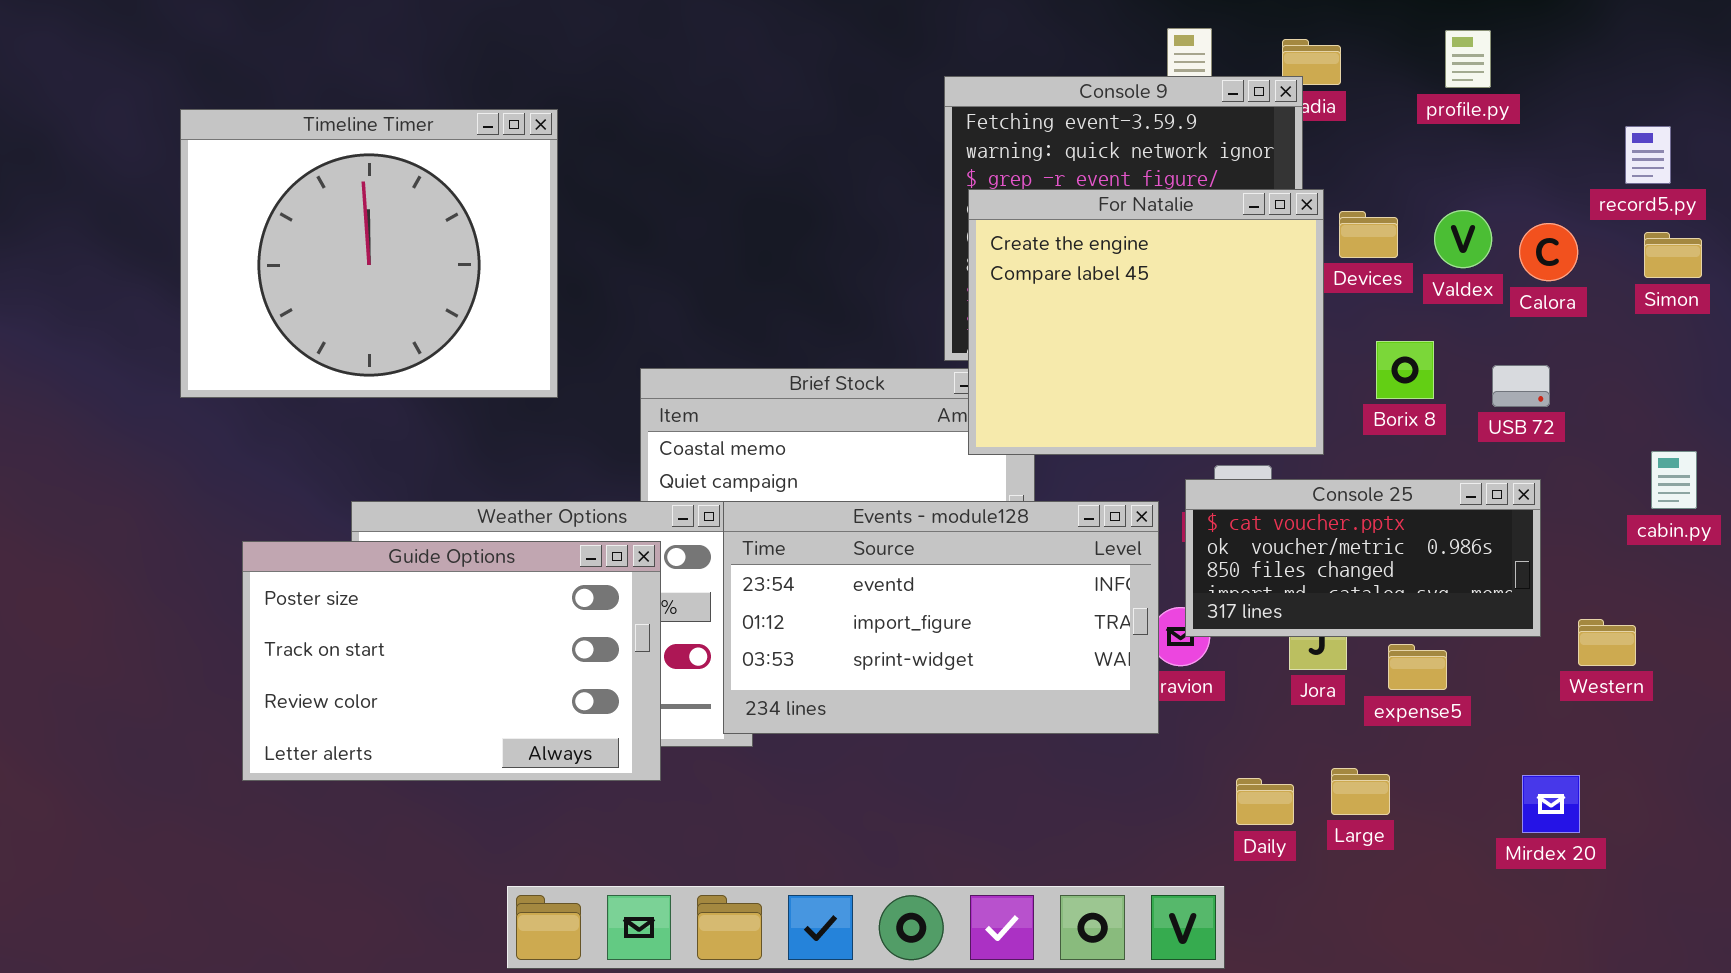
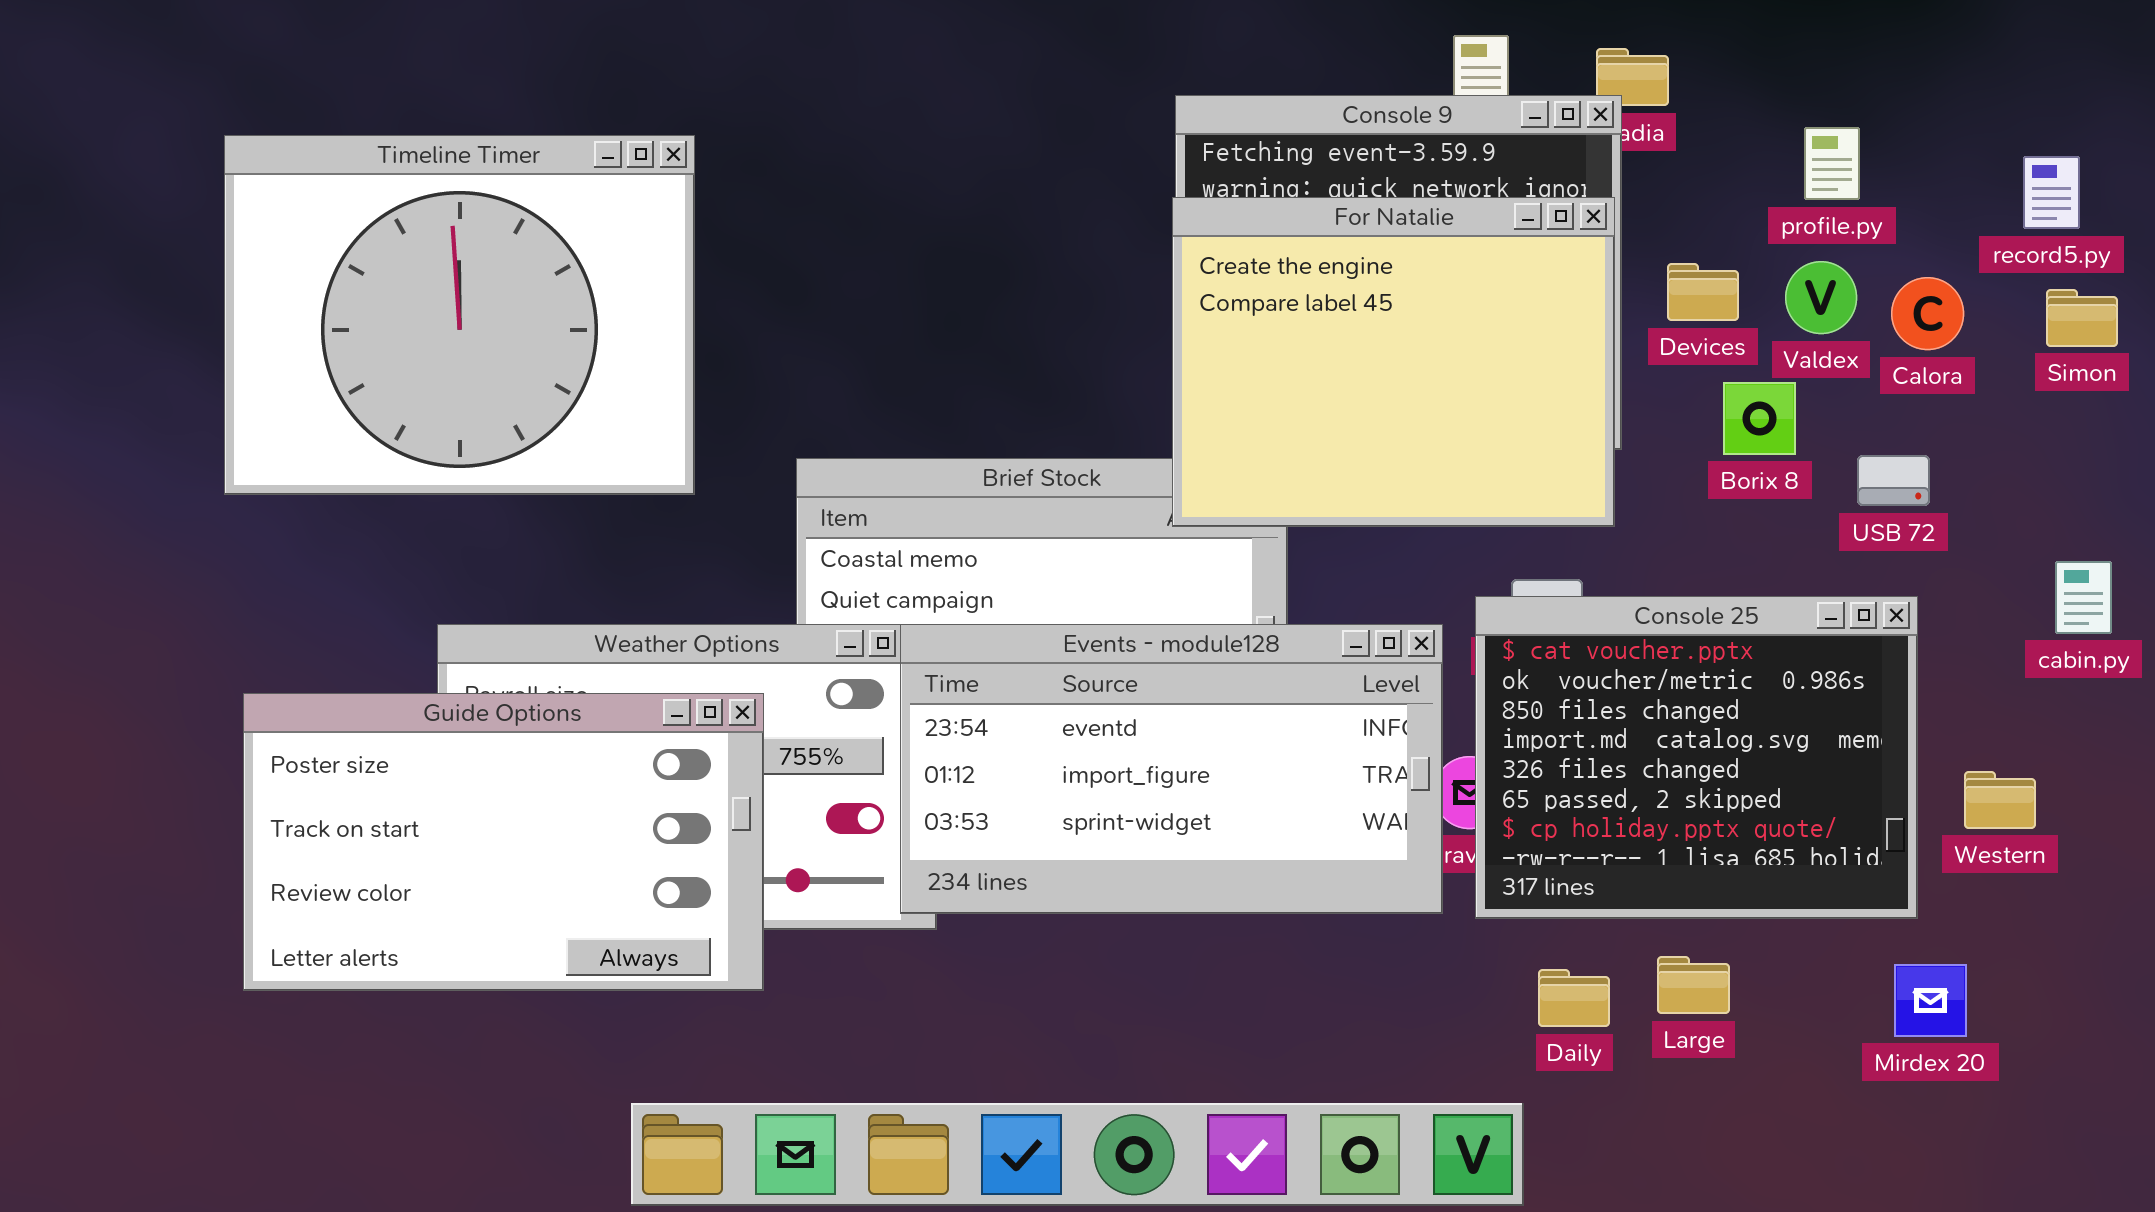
profile.py: [1445,30,1491,88] -> [1804,127,1860,200], moved
For Natalie: [968,189,1324,455] -> [1172,197,1615,527], moved
Borix 8: [1376,341,1434,399] -> [1723,382,1796,455], moved
Console 25: [1185,479,1541,637] -> [1475,596,1918,919], resized
Guide Options: [242,541,661,781] -> [243,693,764,991], moved

